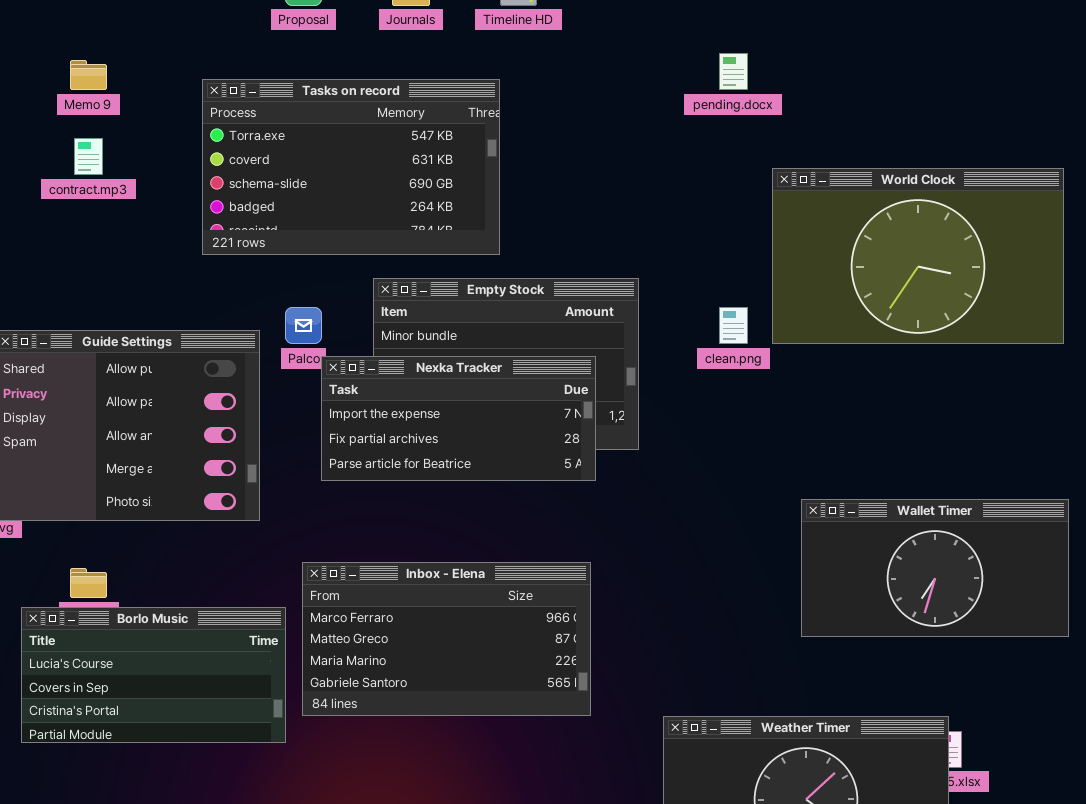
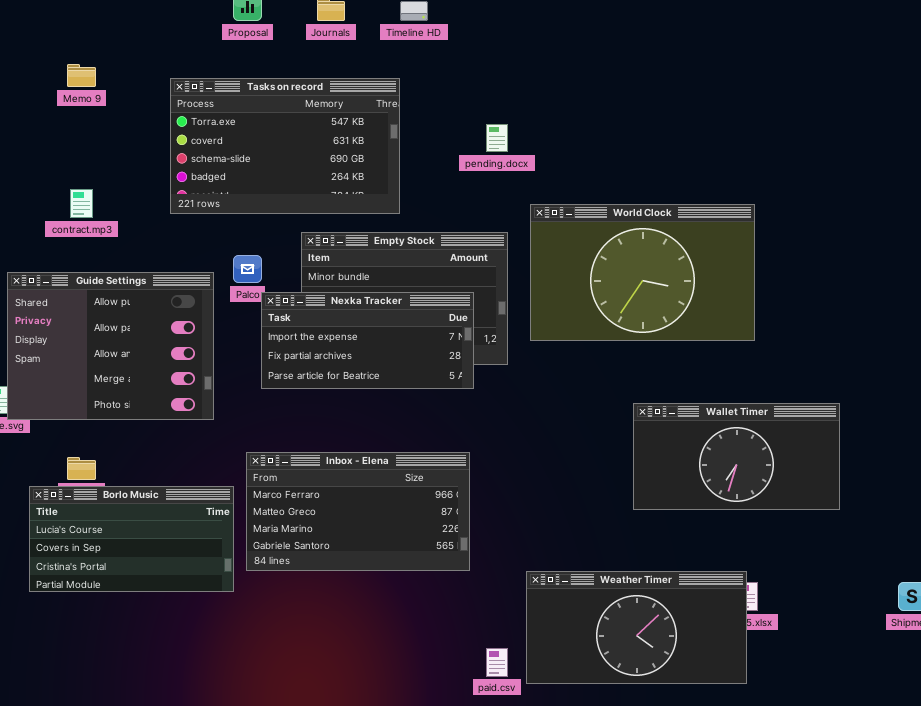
pending.docx: [719,53,748,90] -> [486,124,508,152], moved
contract.mp3: [74,138,103,175] -> [70,189,93,218], moved
World Clock: [772,168,1064,344] -> [530,204,755,341], moved

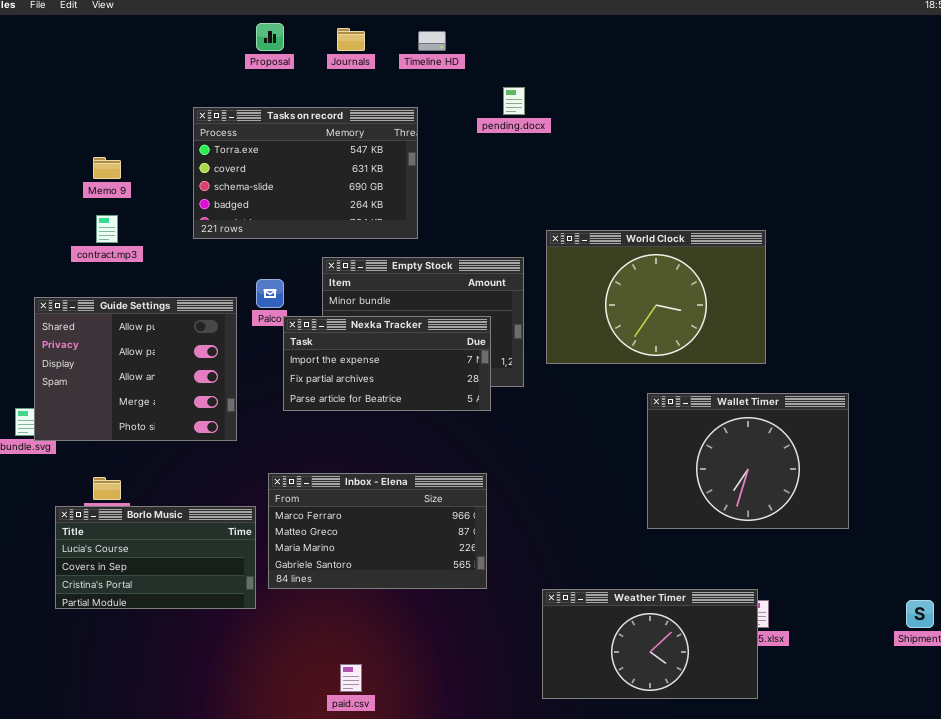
Memo 9: [67,64,96,87] -> [93,157,121,179], moved
pending.docx: [486,124,508,152] -> [503,87,525,115], moved
Wallet Timer: [633,403,840,510] -> [647,393,849,529], resized
paid.csv: [486,648,508,677] -> [340,664,362,692], moved

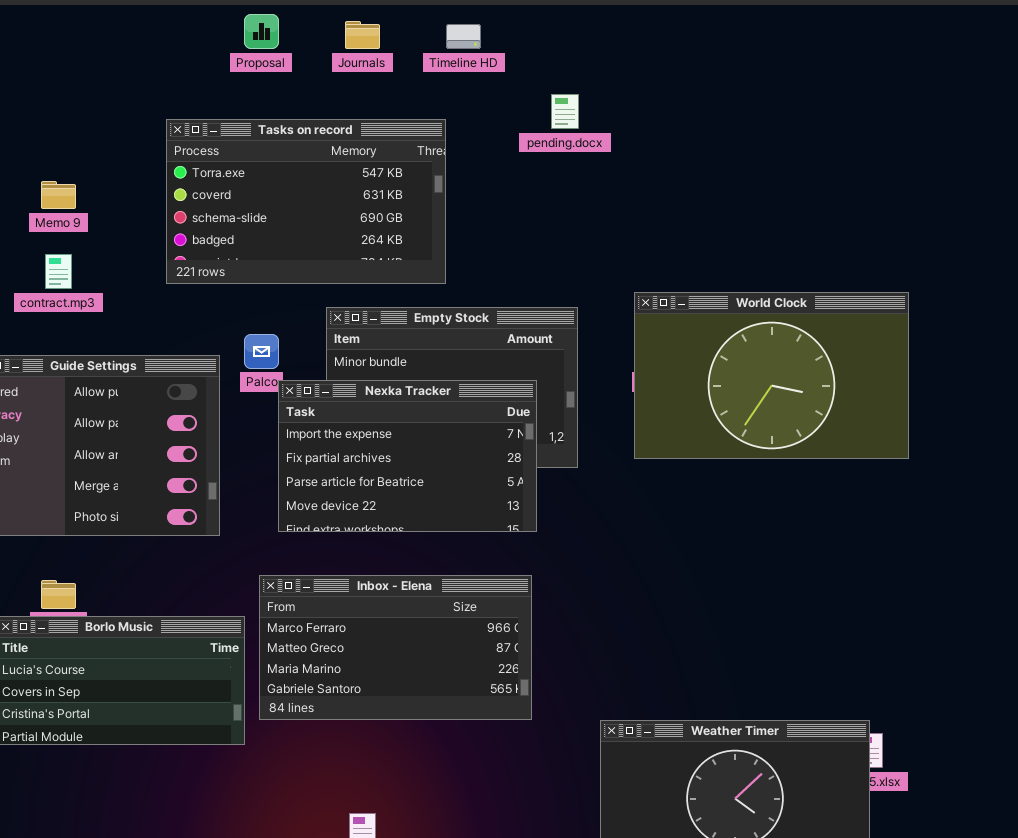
World Clock: [546,230,766,364] -> [634,292,909,459], moved
Nexka Tracker: [283,316,491,411] -> [278,380,537,532], resized
Wallet Timer: [647,393,849,529] -> none, closed

